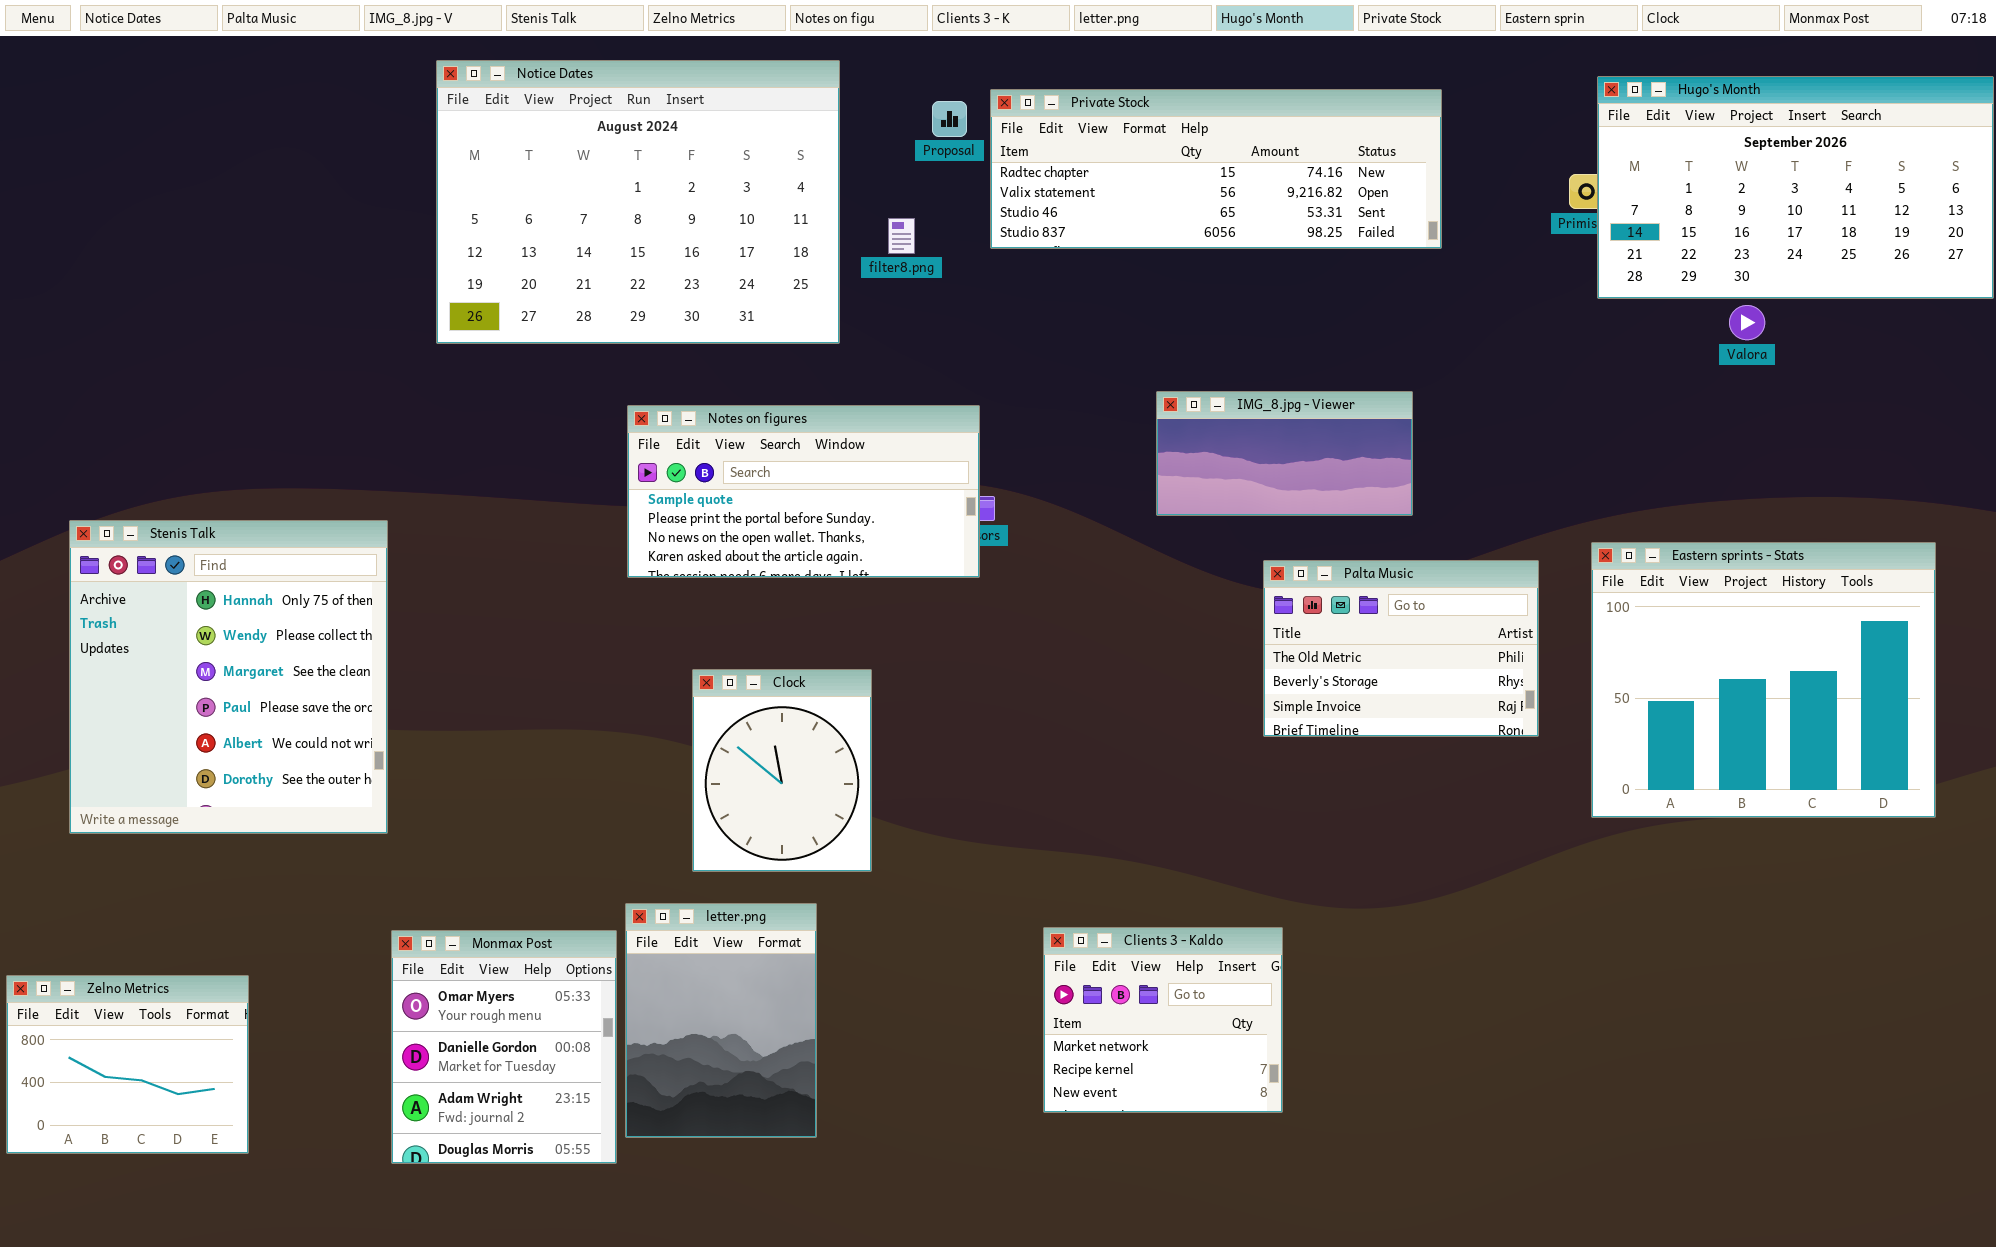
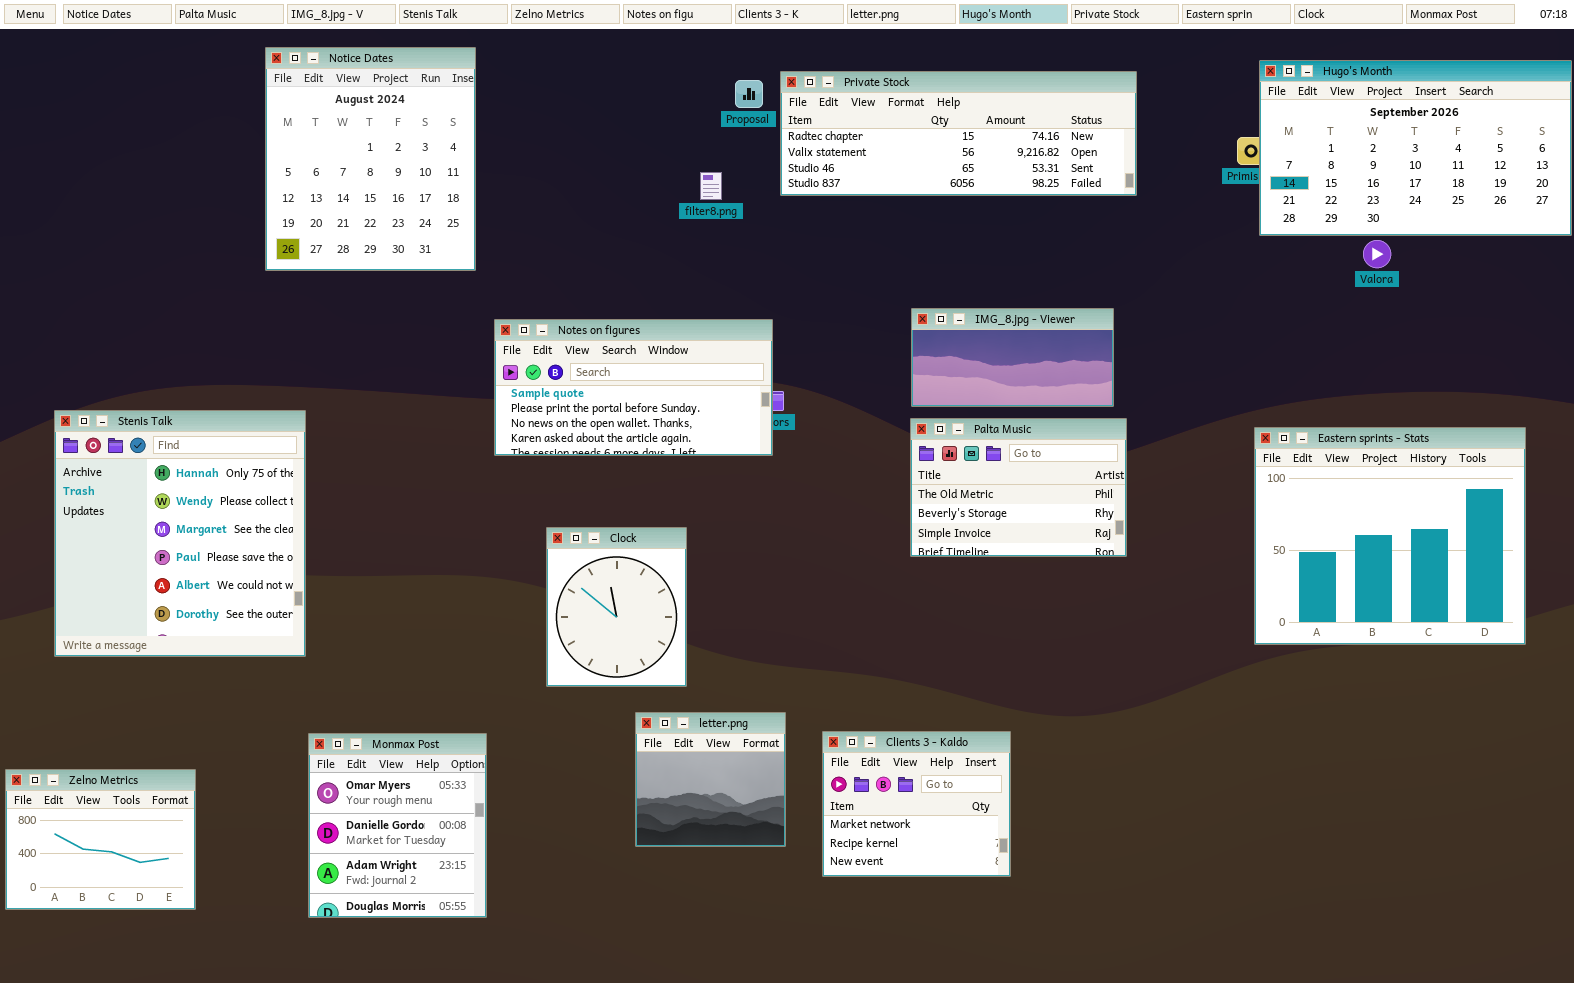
Notice Dates: [436,60,840,344] -> [265,47,476,271], moved, resized
Palta Music: [1263,560,1539,737] -> [910,418,1127,557], moved
letter.png: [625,903,817,1138] -> [635,712,786,847], moved, resized

